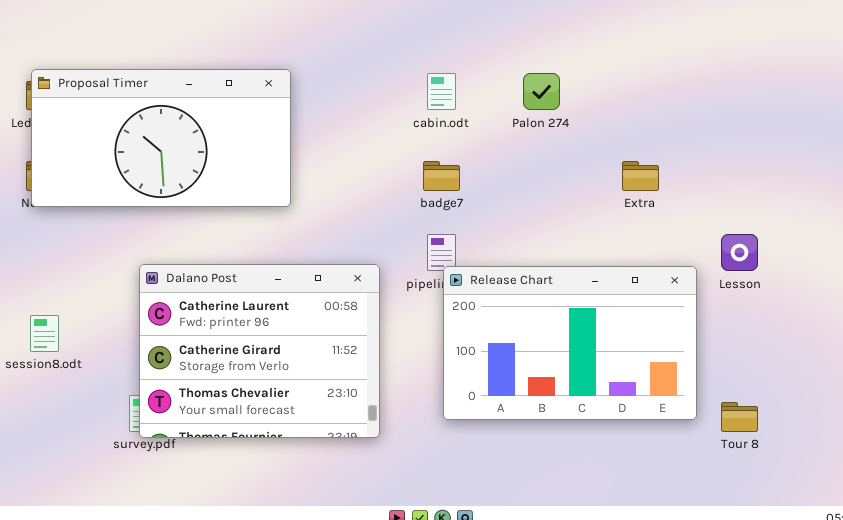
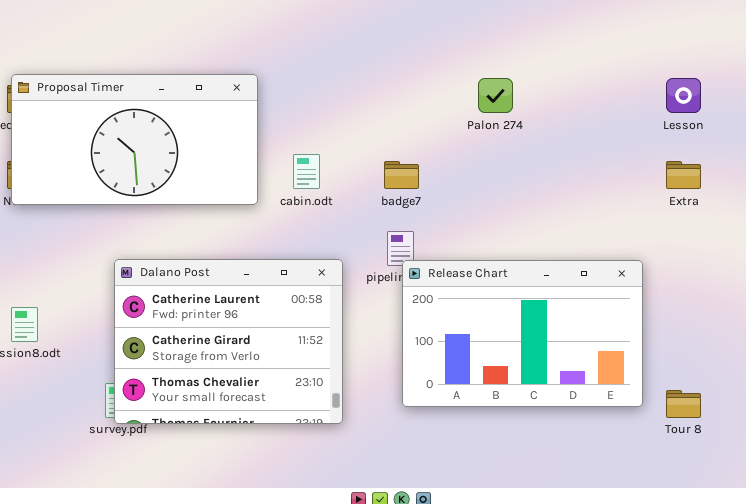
cabin.odt: [427,73,456,110] -> [293,154,320,189], moved
Extra: [622,161,659,191] -> [666,161,701,189], moved
Lesson: [721,234,758,271] -> [666,78,701,113], moved

